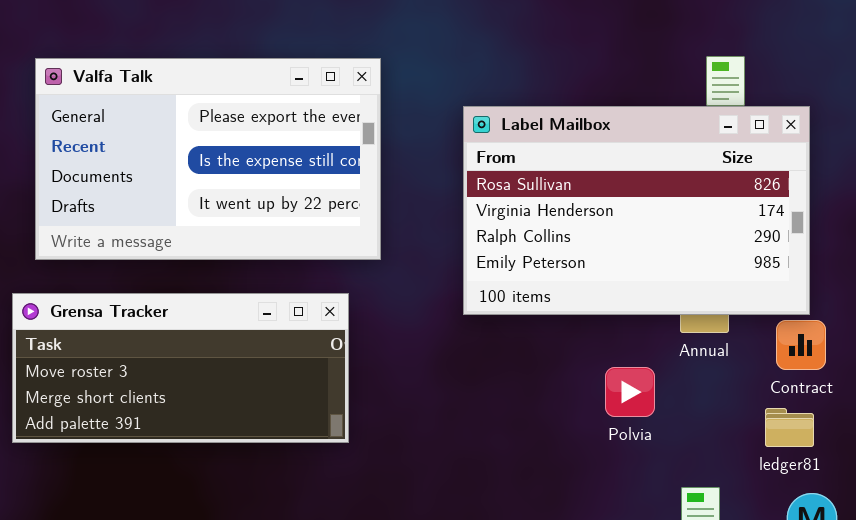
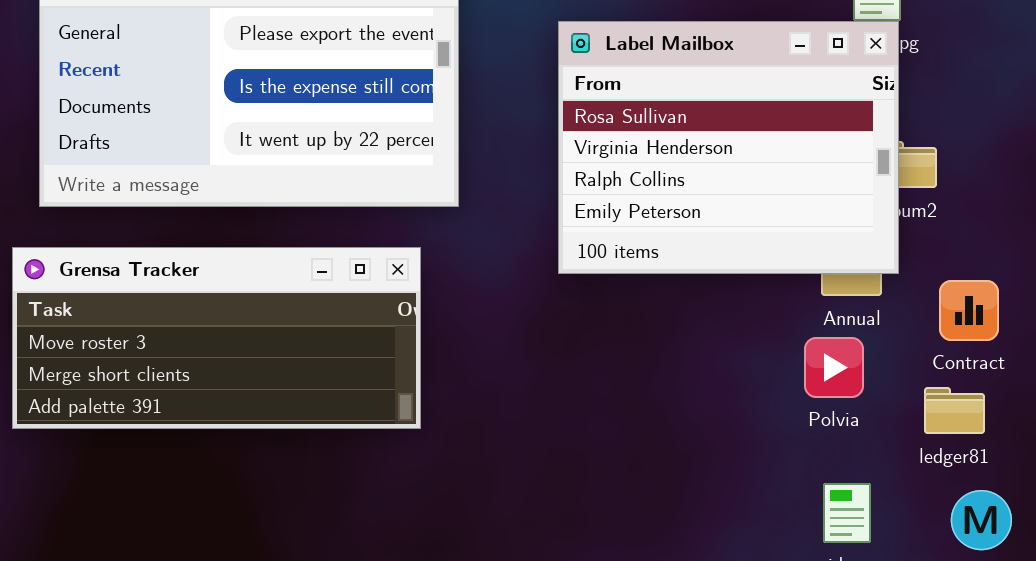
Label Mailbox: [463,106,810,315] -> [558,21,899,274], resized
Polvia: [605,367,655,417] -> [804,337,864,398], moved

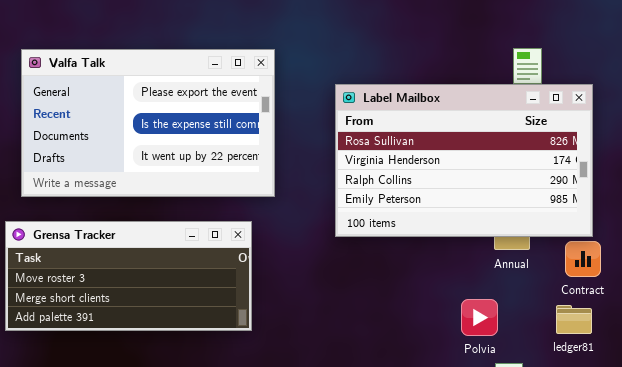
Label Mailbox: [558,21,899,274] -> [335,84,593,237], resized
Polvia: [804,337,864,398] -> [461,299,498,336], moved

